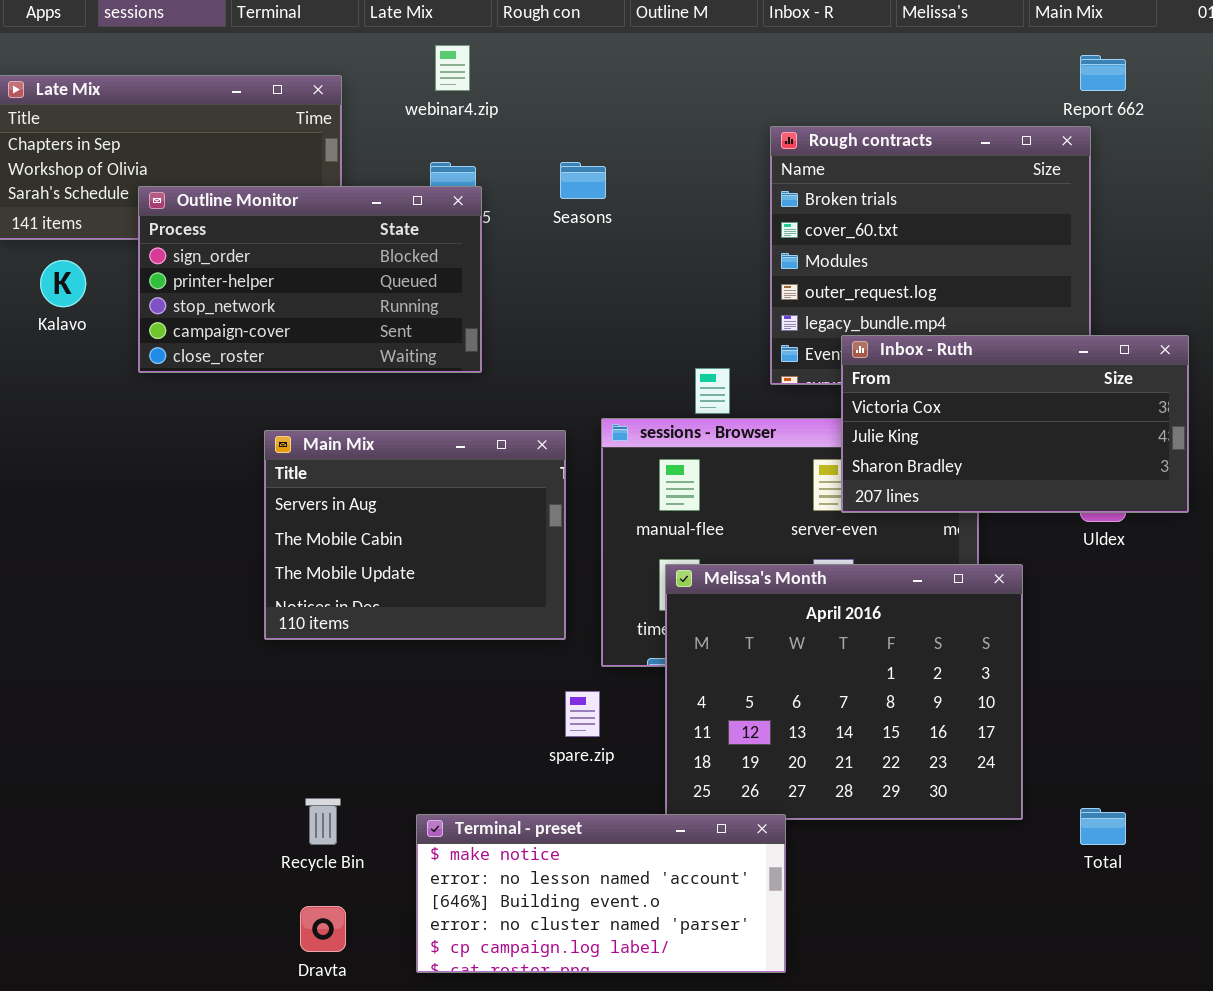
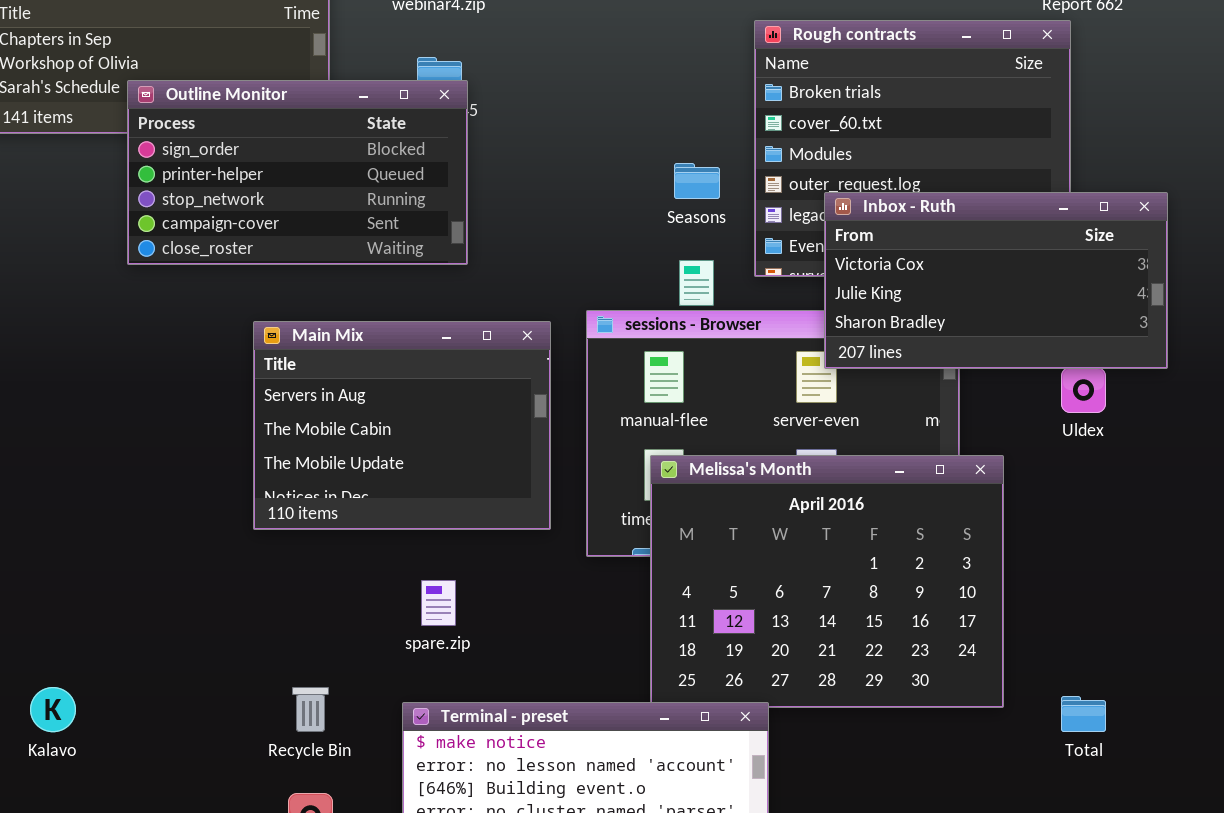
Seasons: [560,162,606,199] -> [674,163,720,199], moved
Kalavo: [40,260,86,307] -> [30,687,76,732], moved
Inbox - Ruth: [841,335,1189,513] -> [824,192,1168,369], moved
spare.zip: [565,691,600,737] -> [421,580,456,626], moved

